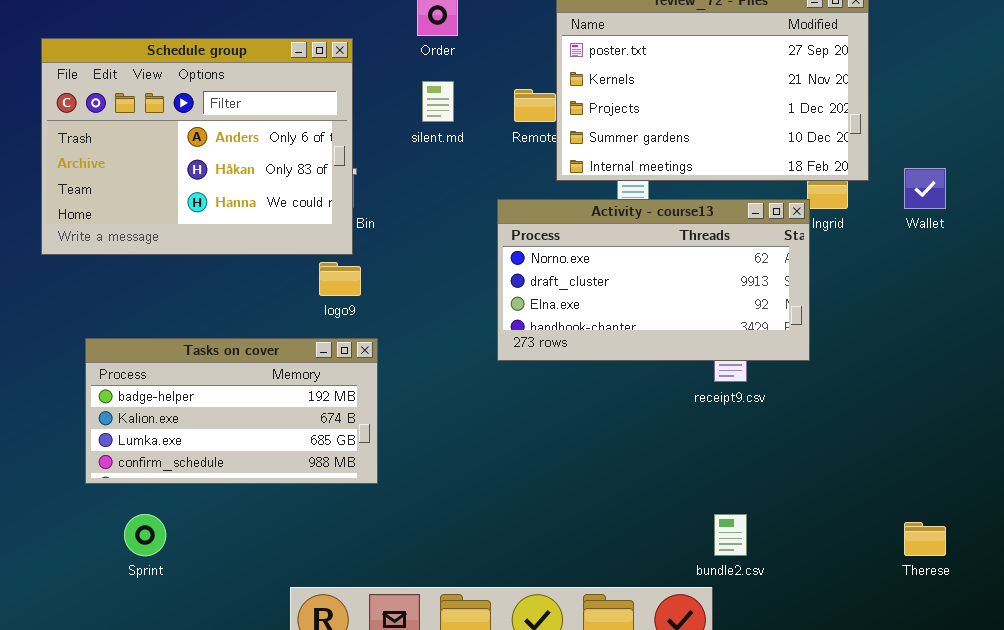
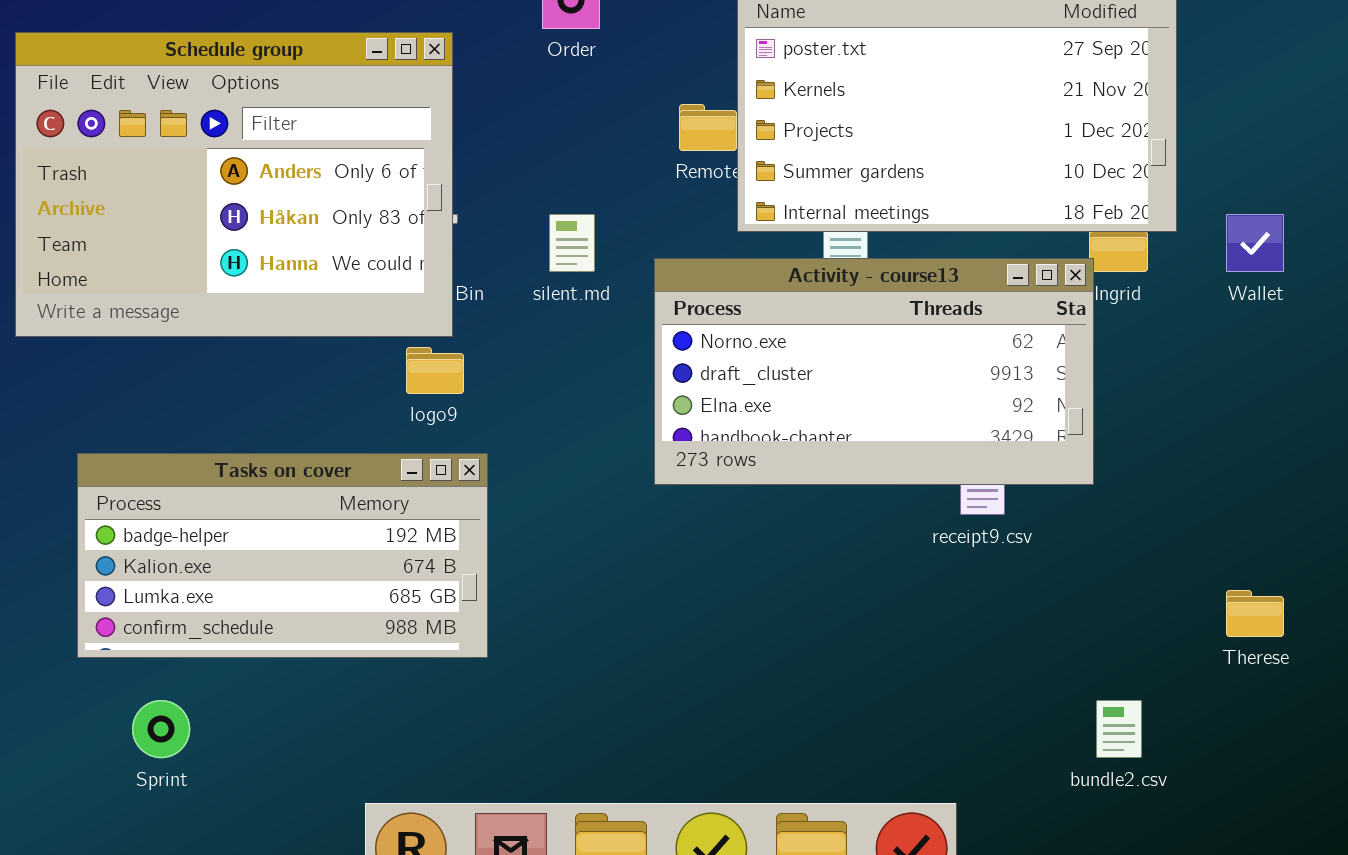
silent.md: [422,81,454,122] -> [549,214,595,272], moved
bundle2.csv: [714,514,747,556] -> [1096,700,1142,758], moved
Therese: [904,522,946,556] -> [1226,590,1284,637], moved

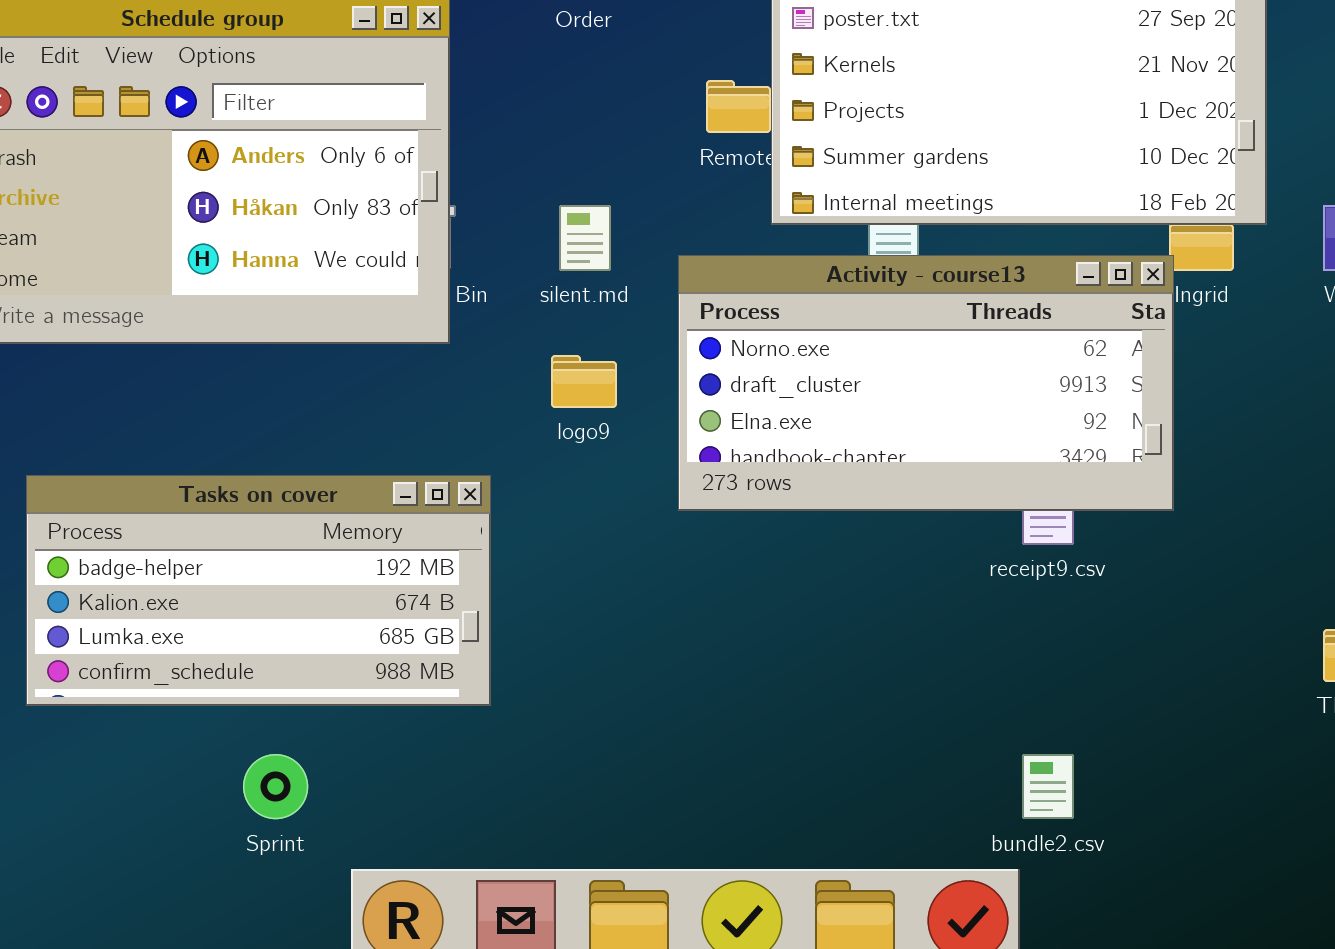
logo9: [406,347,464,394] -> [551,355,617,408], moved
Sprint: [132,700,190,758] -> [243,754,308,819], moved
bundle2.csv: [1096,700,1142,758] -> [1022,754,1074,819], moved

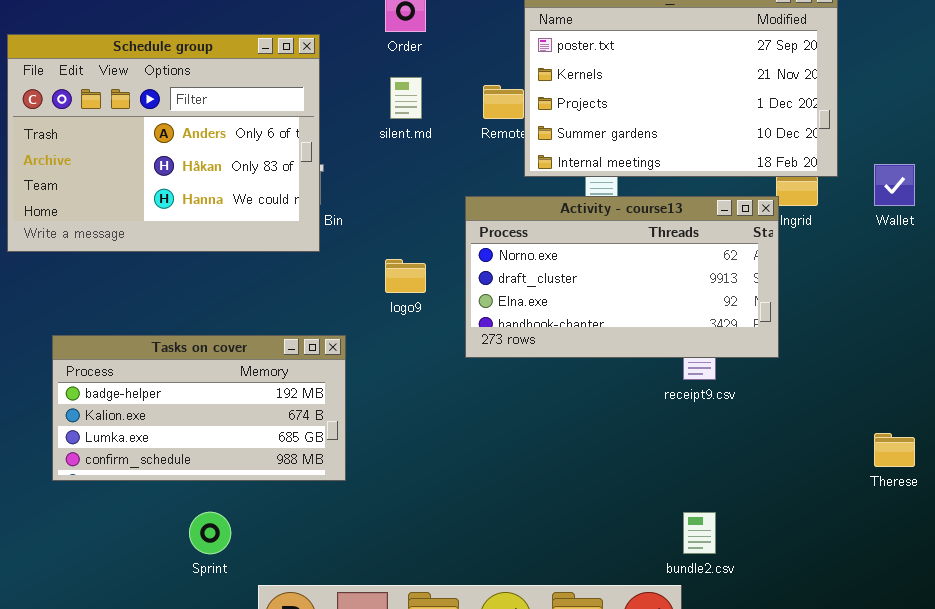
silent.md: [559,205,611,271] -> [390,77,422,119], moved

